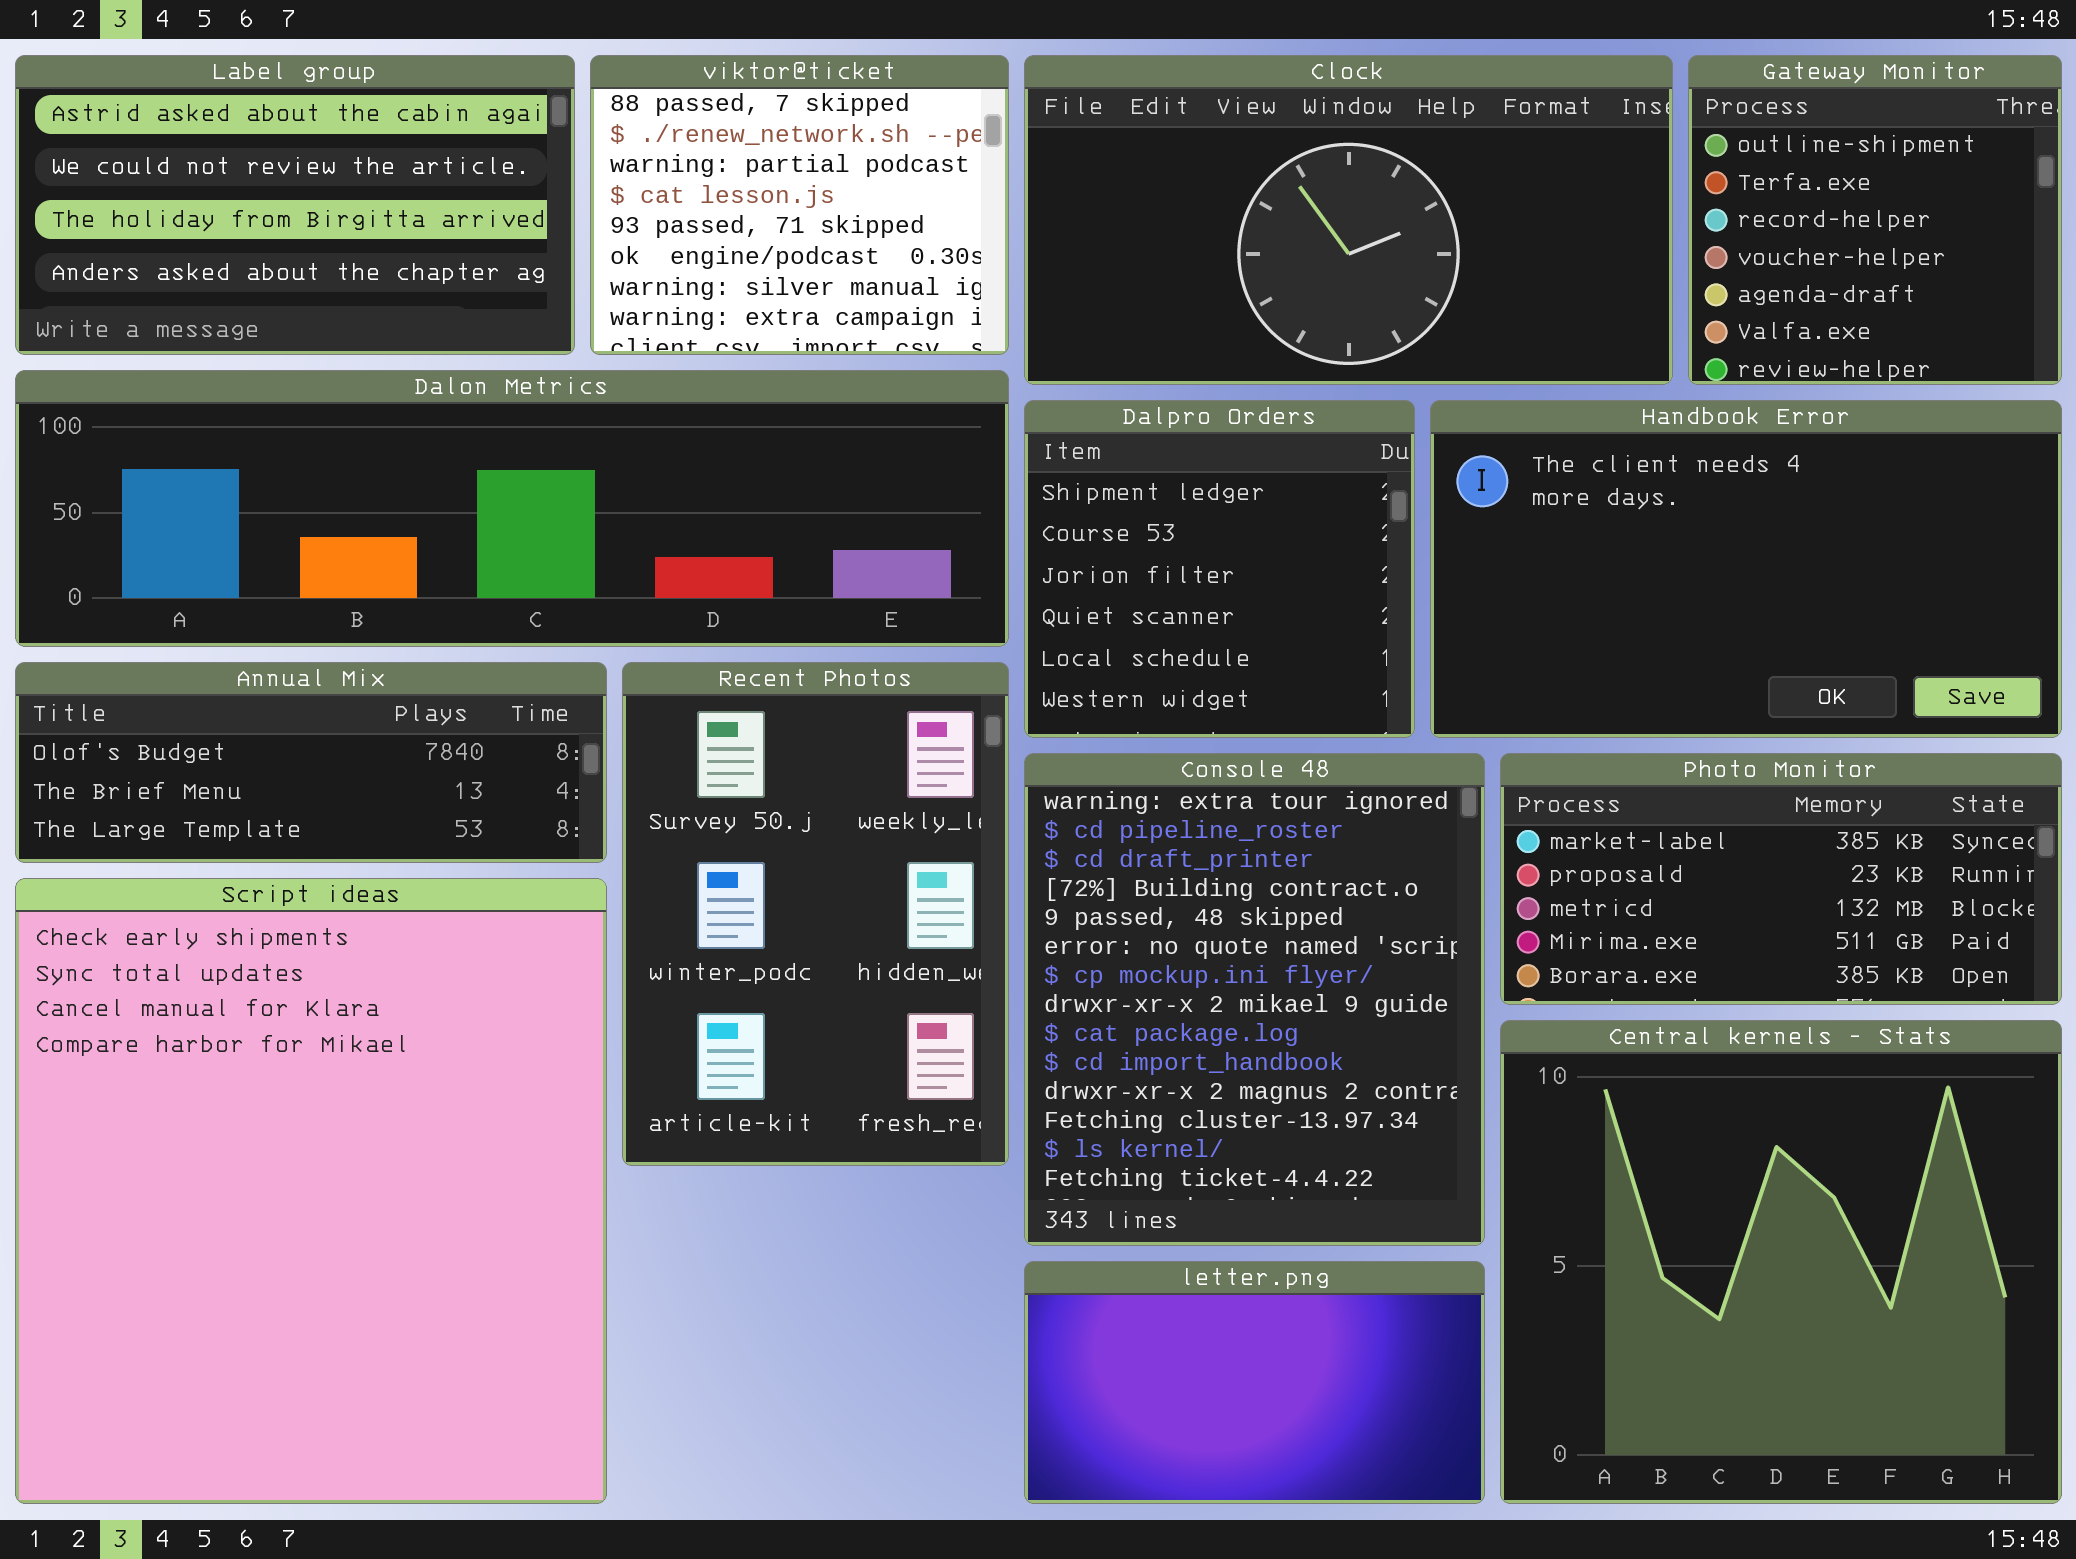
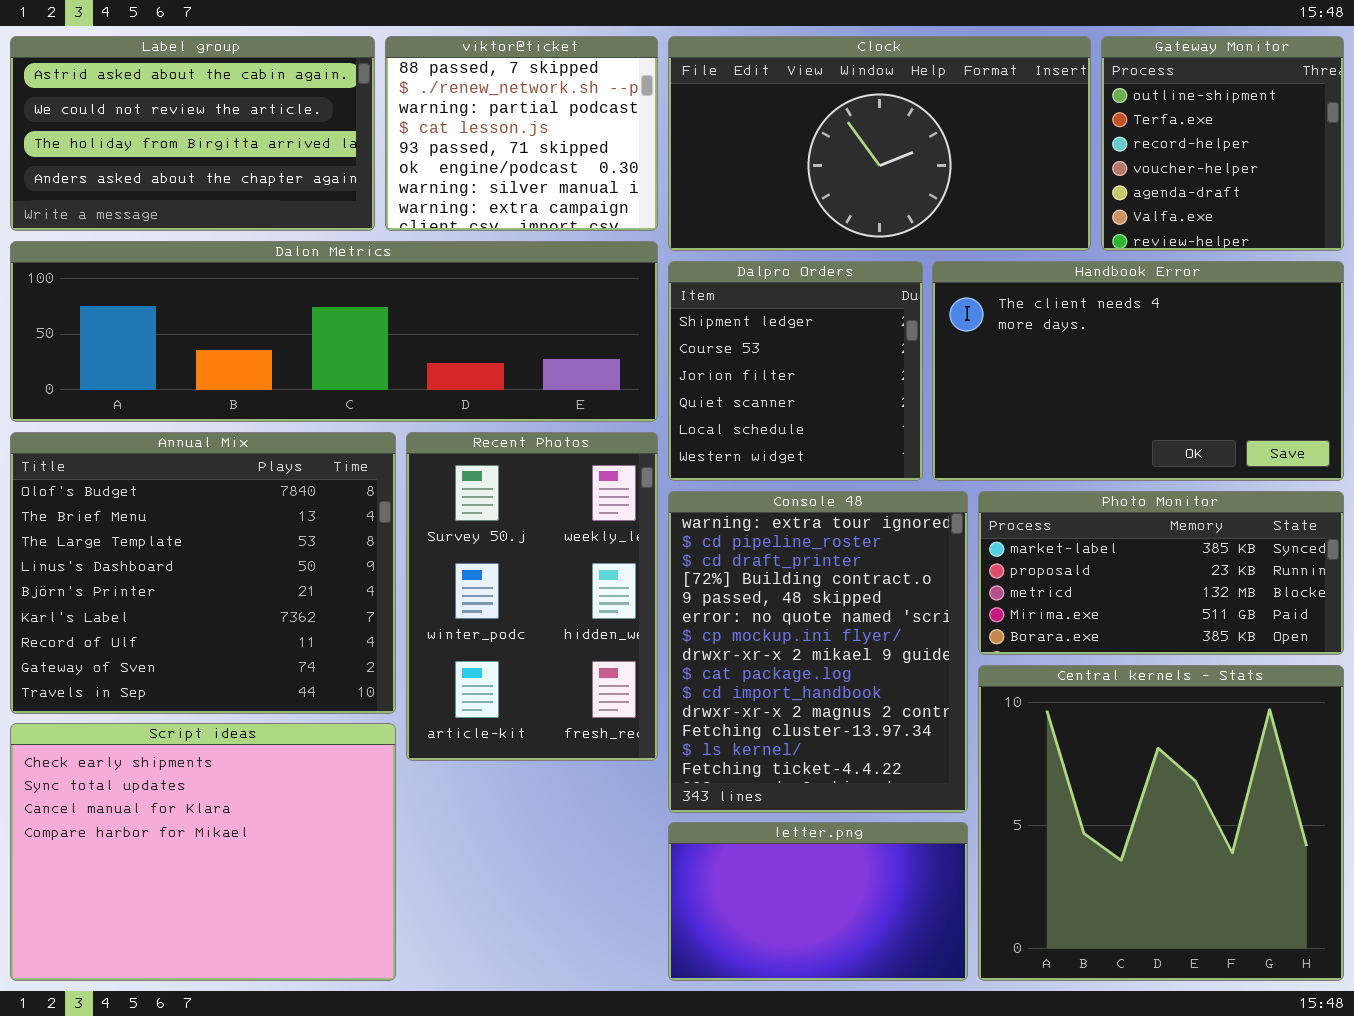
Annual Mix: [15,662,607,863] -> [10,432,396,714], resized
Script ideas: [15,878,607,1504] -> [10,723,396,981], resized

